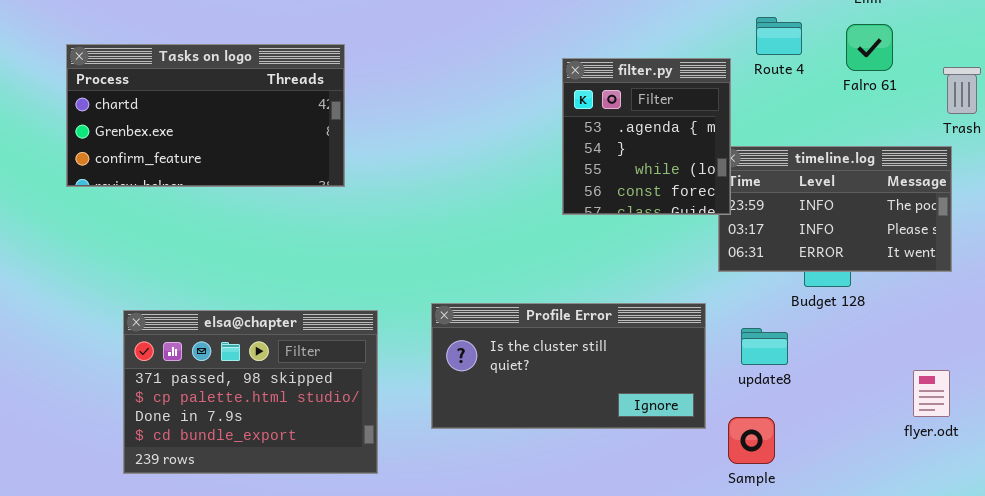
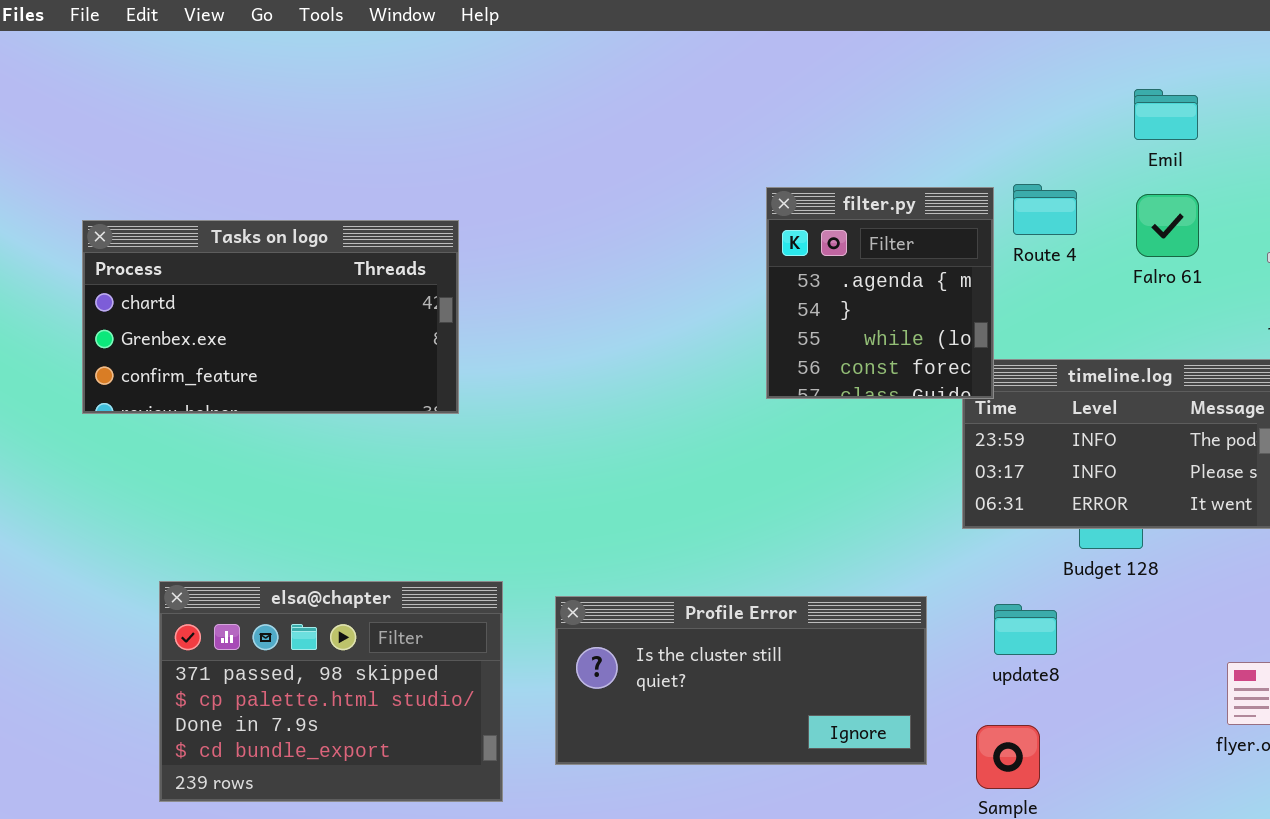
filter.py: [562,58,731,215] -> [766,187,994,399], moved
Profile Error: [431,303,706,429] -> [555,596,927,765], moved

